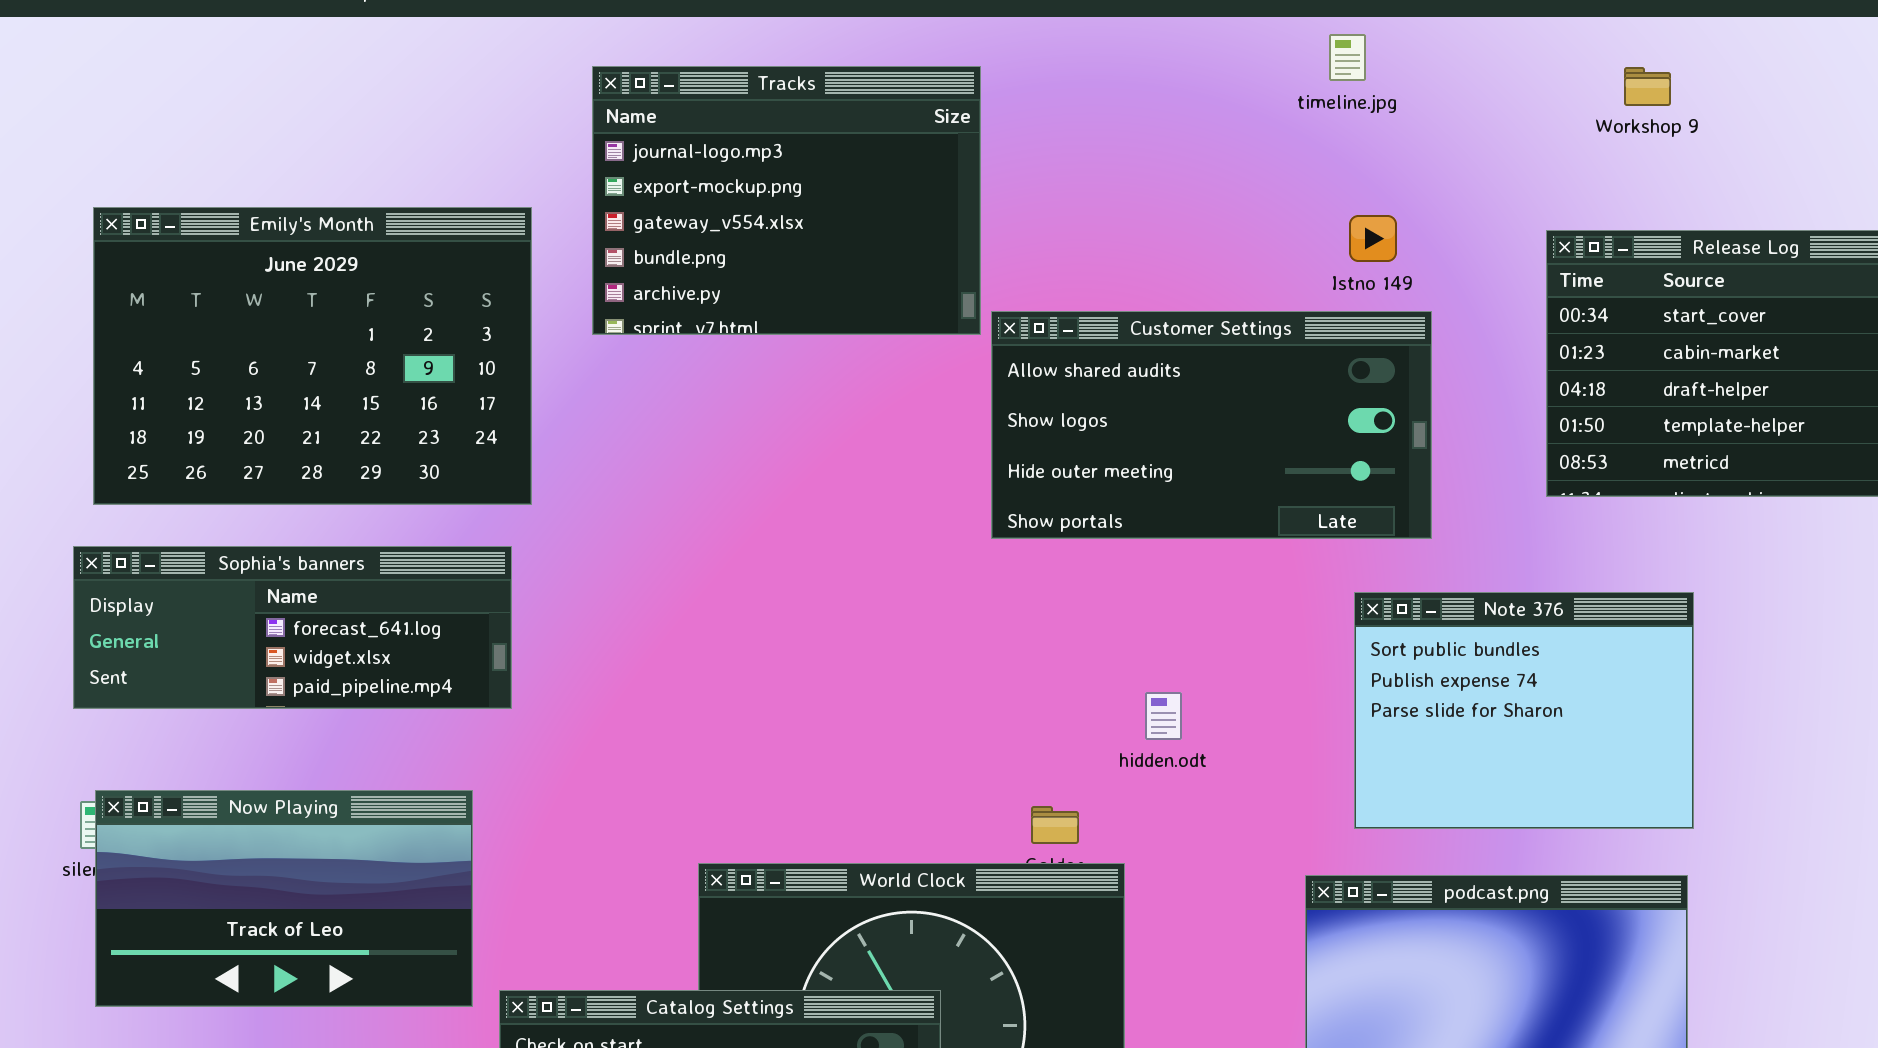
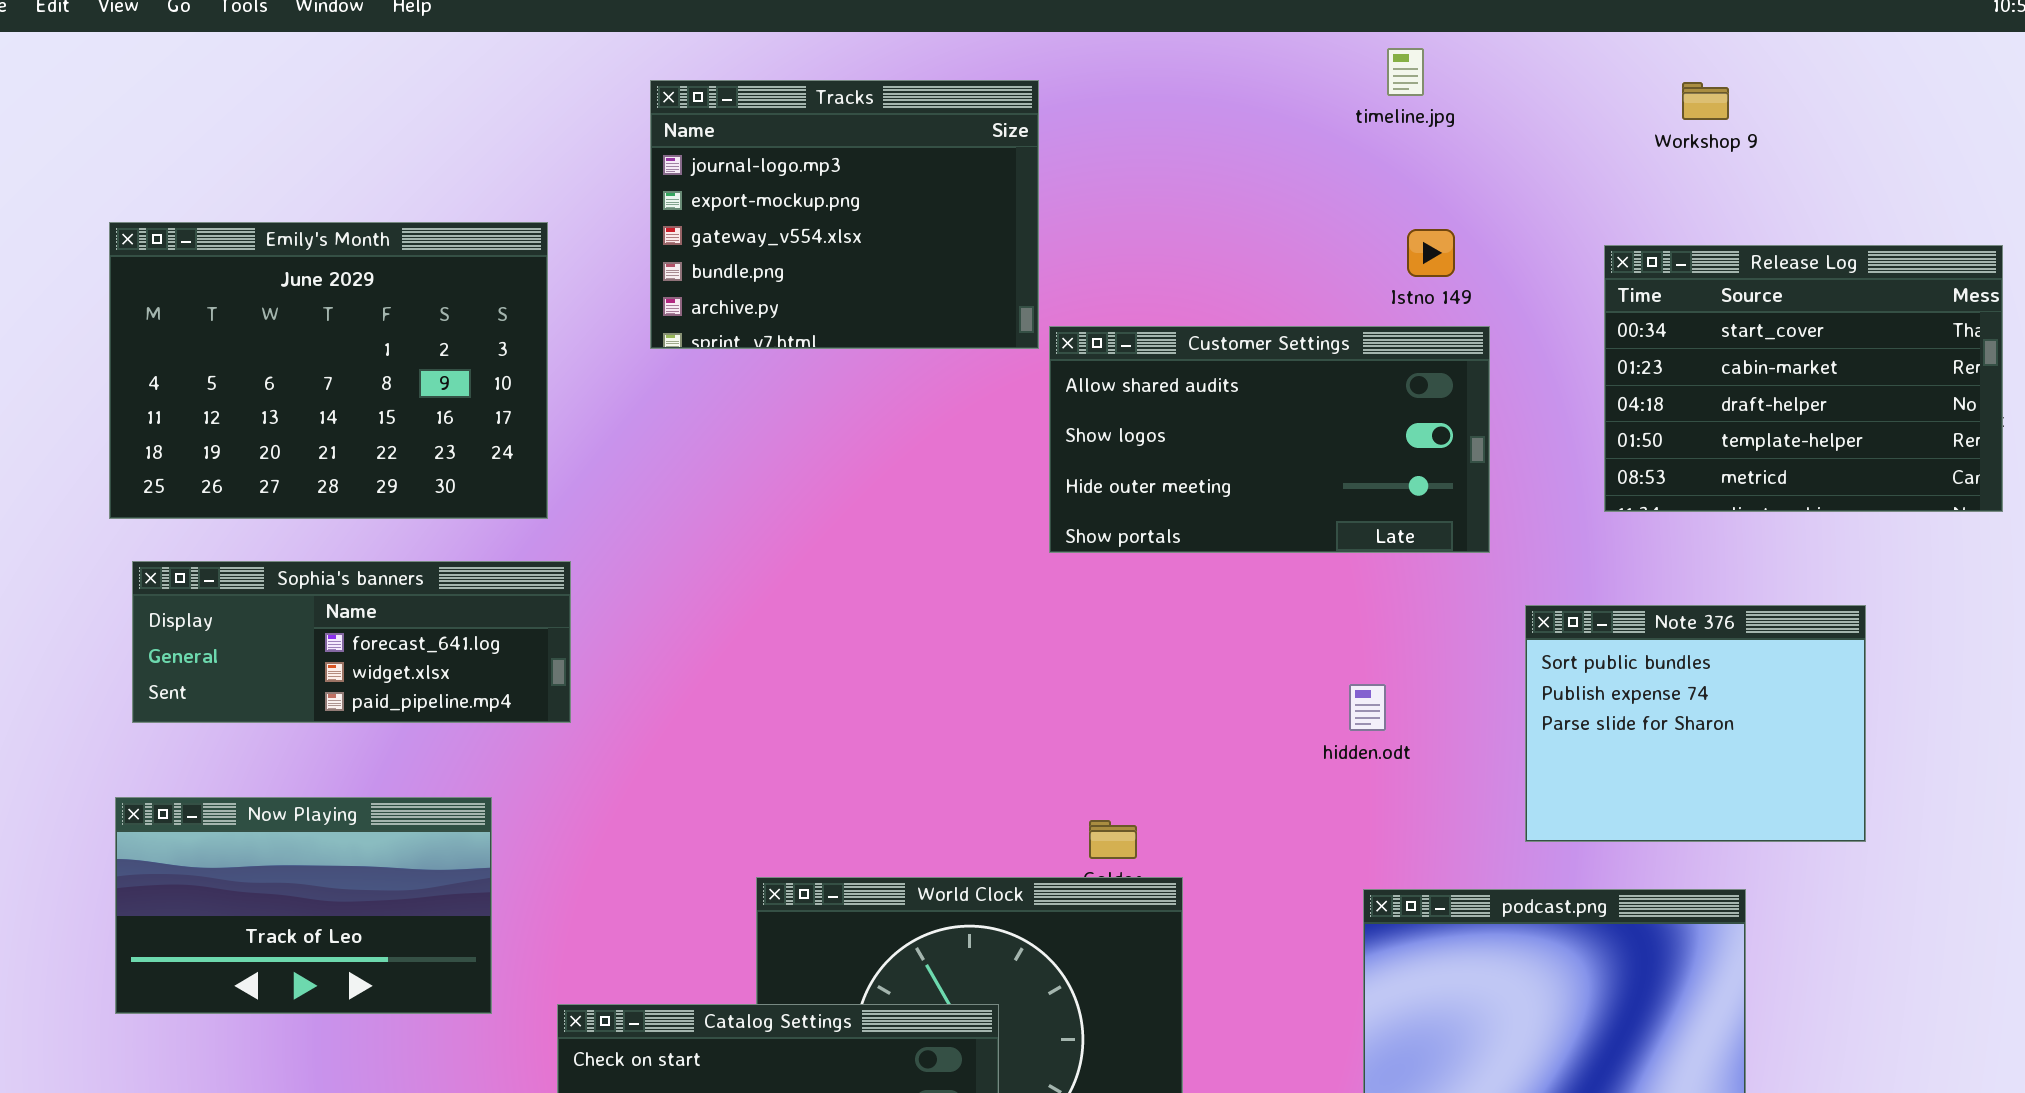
Emily's Month: [93,207,532,505] -> [109,222,548,519], moved
Note 376: [1354,592,1694,829] -> [1525,605,1866,842], moved
hidden.odt: [1145,692,1182,740] -> [1349,684,1386,731], moved
Now Playing: [95,790,473,1007] -> [115,797,492,1014], moved

